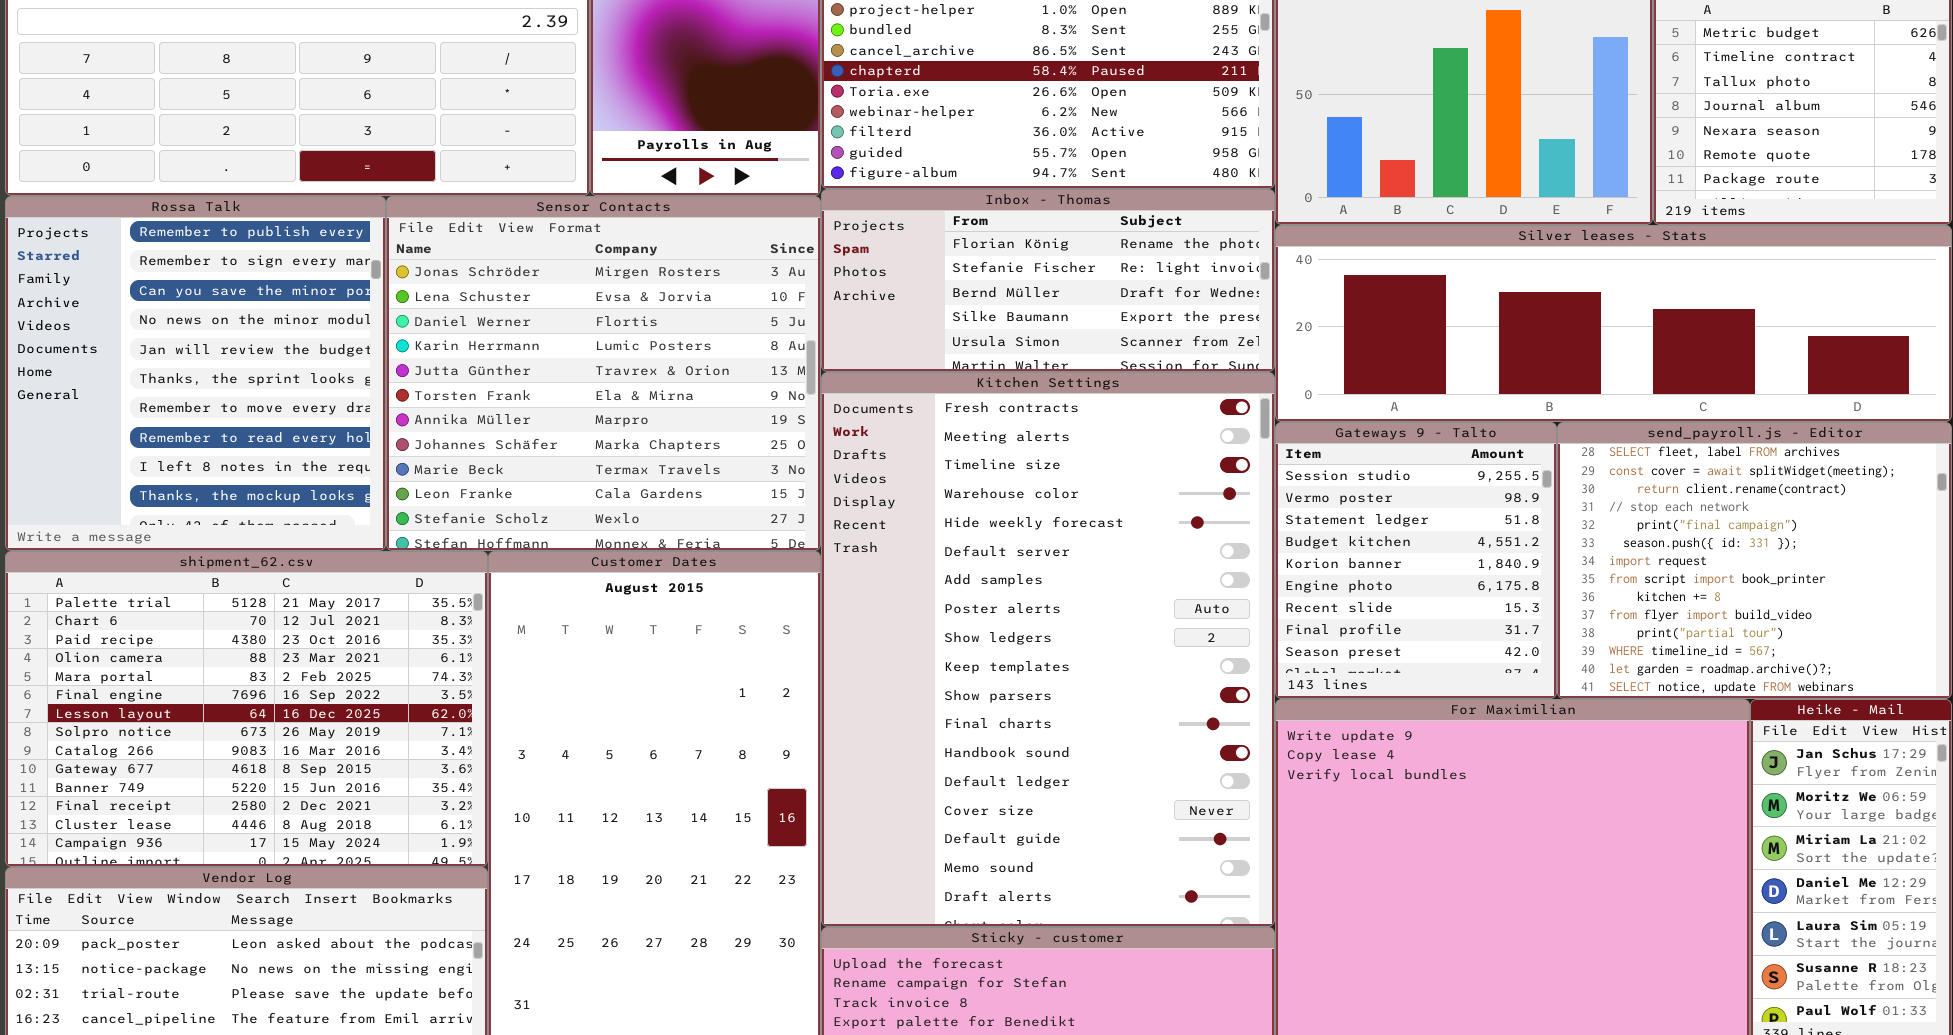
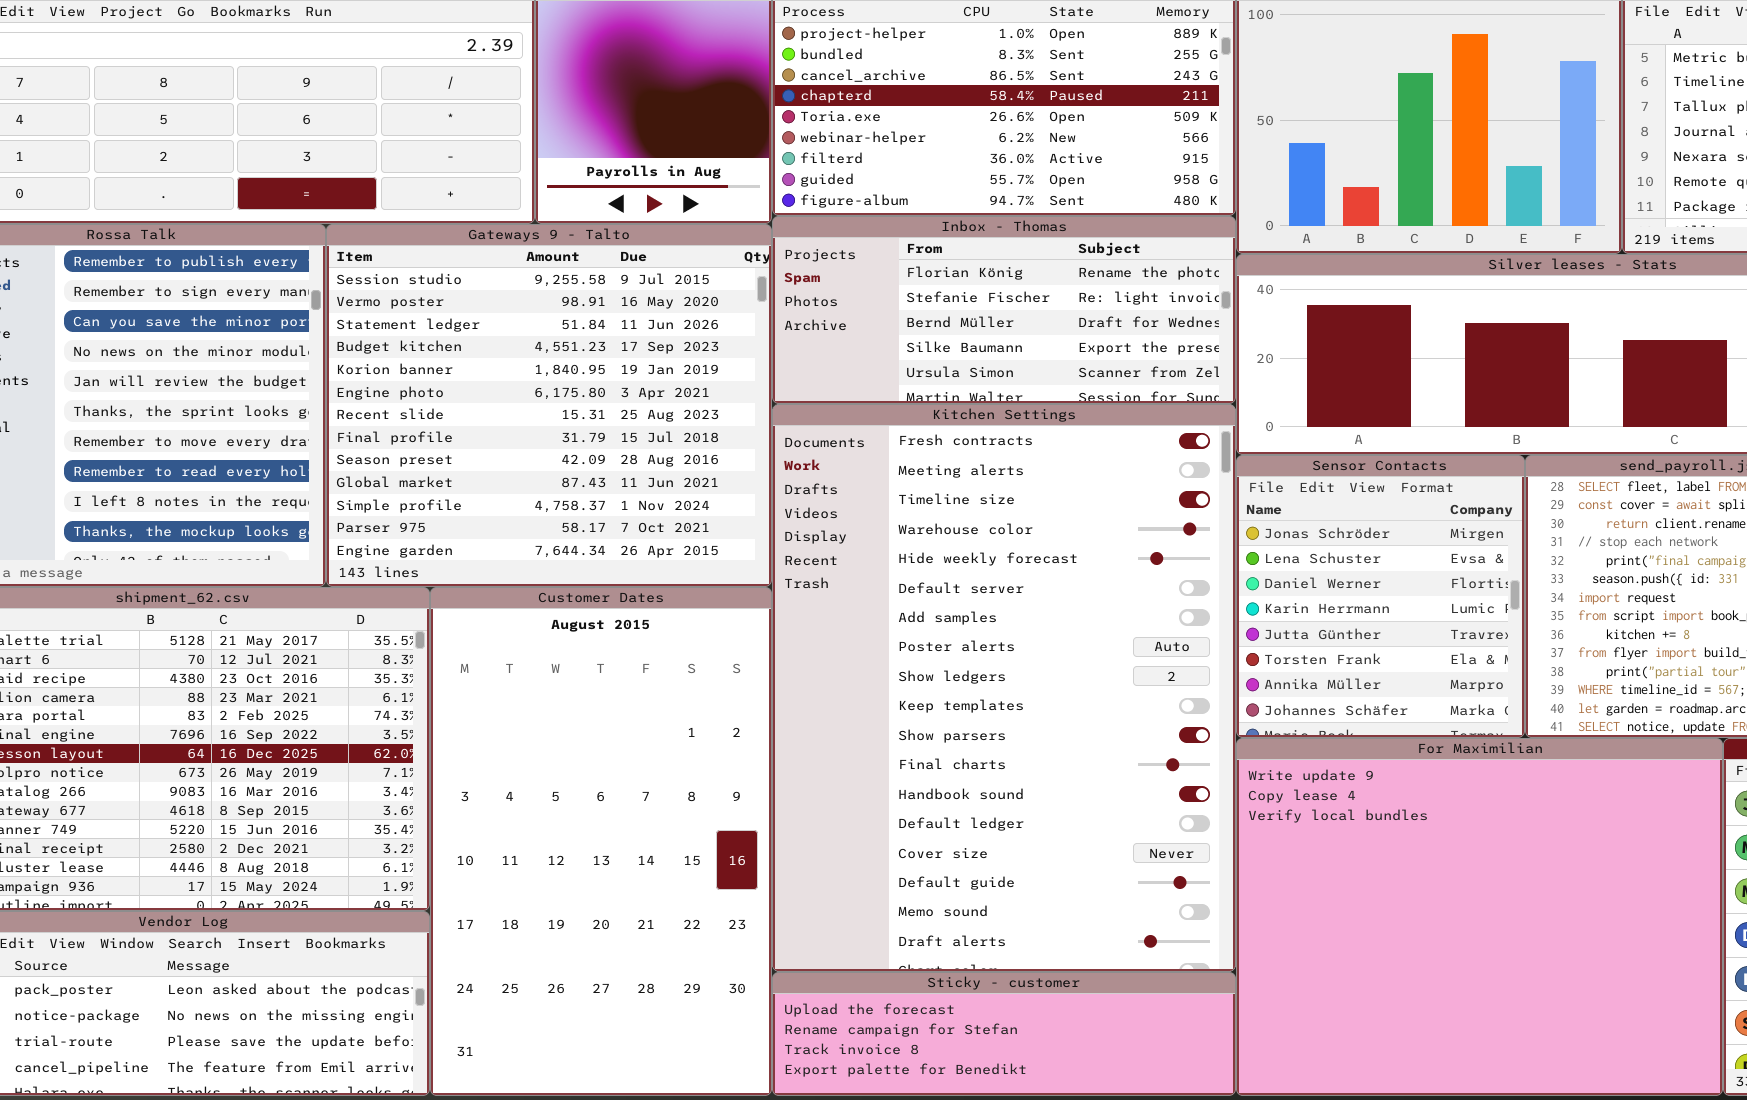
Sensor Contacts: [386,196,821,551] -> [1236,455,1525,738], moved, resized
Gateways 9 - Talto: [1275,422,1557,699] -> [326,224,772,587], moved, resized

